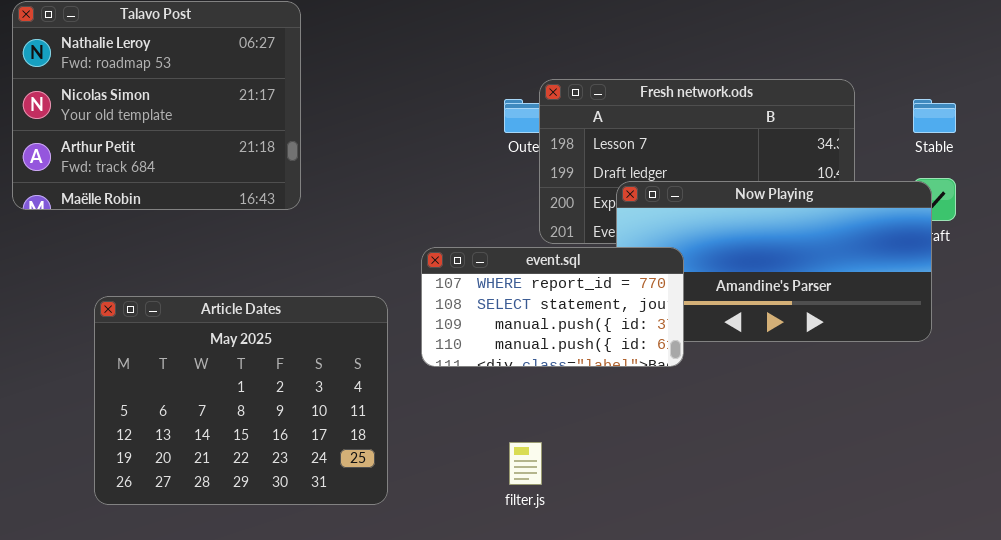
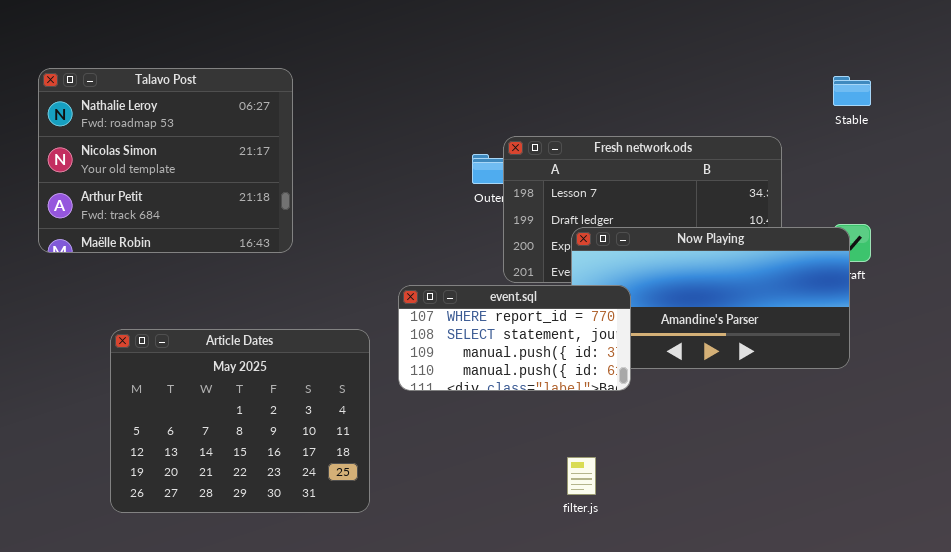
Stable: [913,99,956,133] -> [833,76,871,106], moved
filter.js: [509,442,542,485] -> [567,457,596,495], moved

